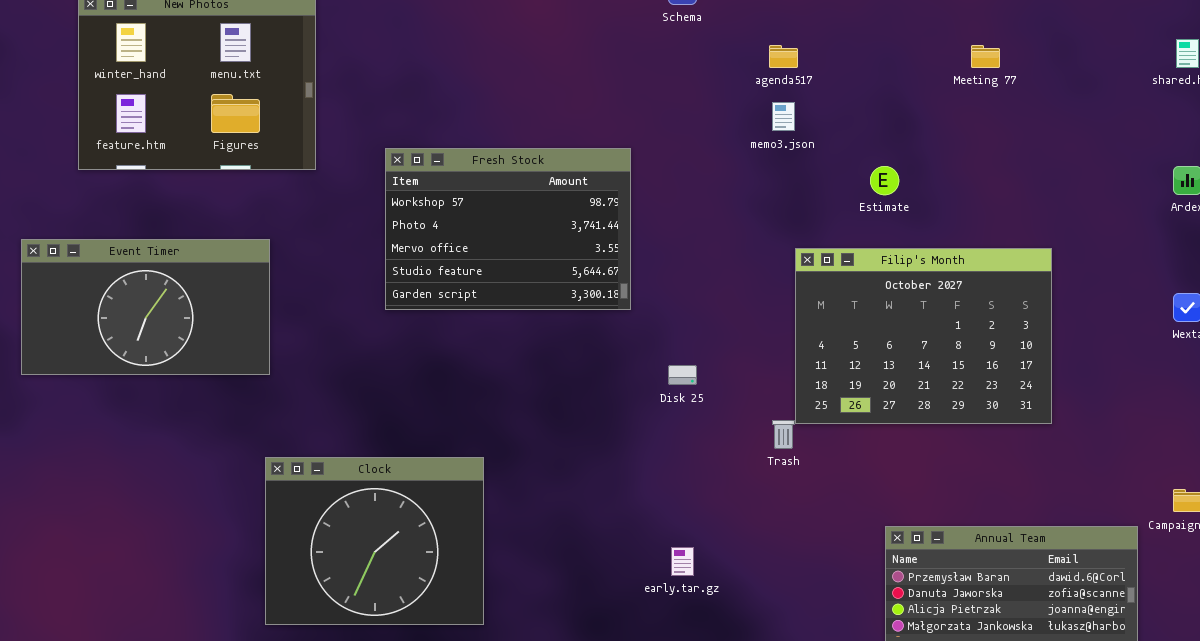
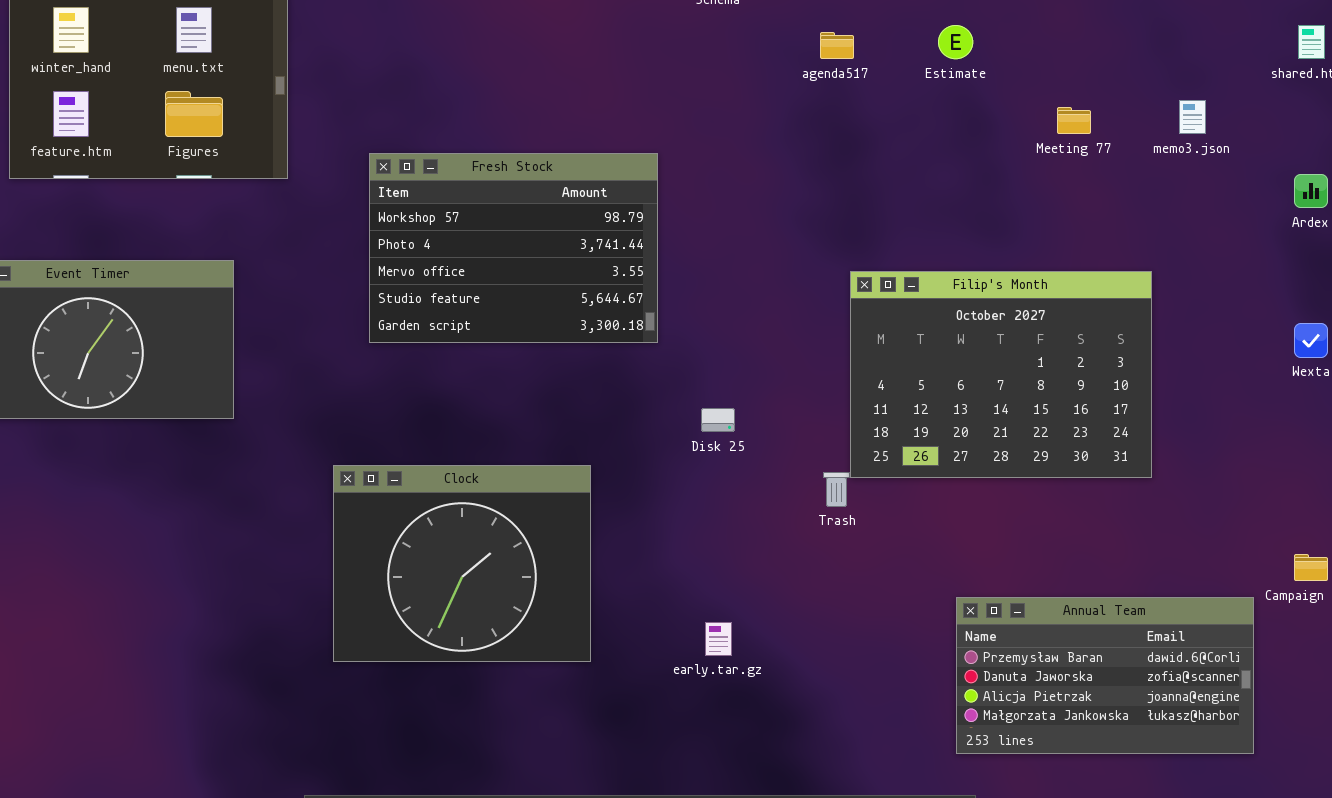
Meeting 77: [971,45,1000,68] -> [1057,107,1091,134], moved
memo3.json: [772,102,795,131] -> [1179,100,1206,134], moved
Estimate: [870,166,899,195] -> [938,25,973,59], moved
Clock: [265,457,484,625] -> [333,465,591,662], moved

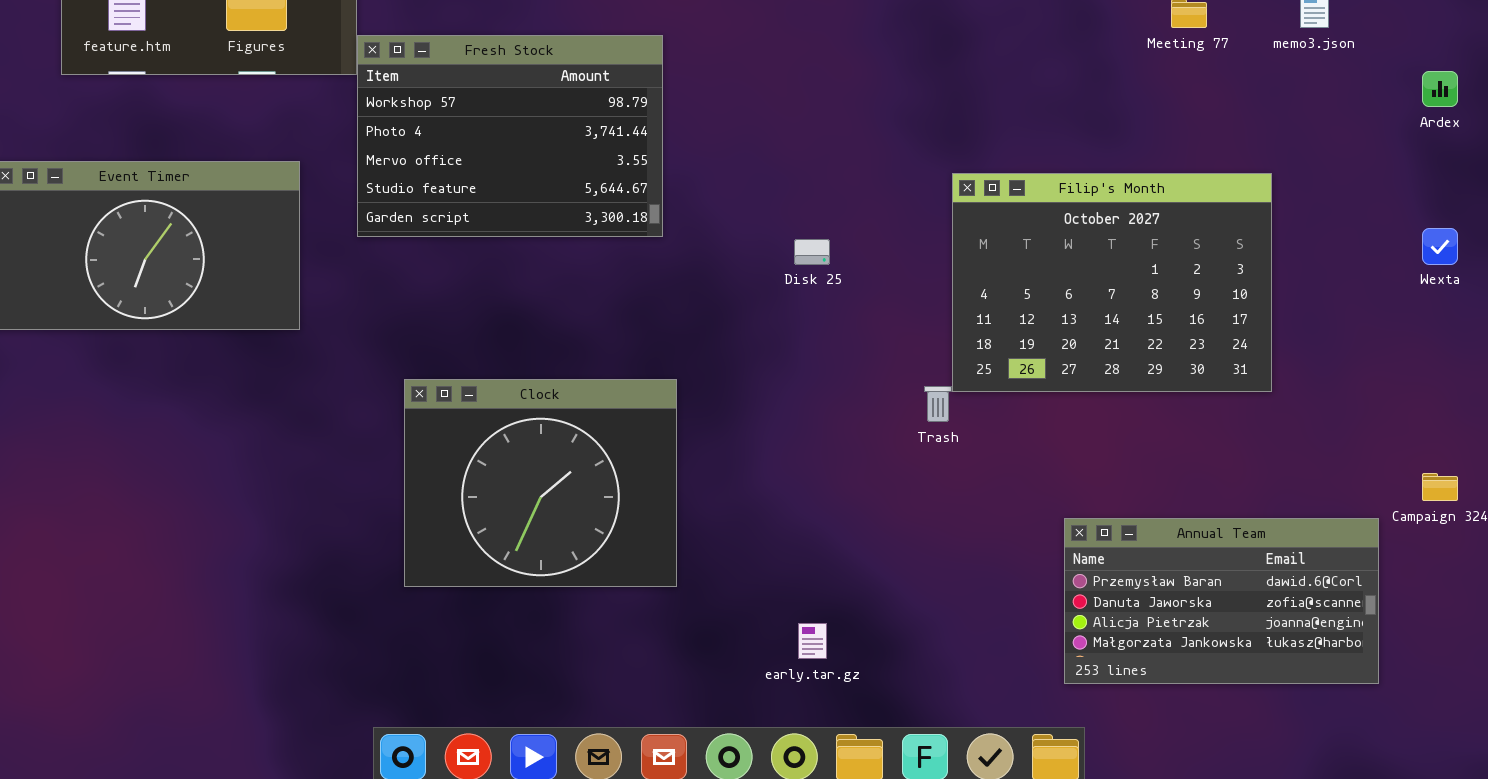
Fresh Stock: [369,153,658,343] -> [357,35,663,237], moved
Disk 25: [701,408,735,432] -> [794,239,830,265], moved
early.tar.gz: [705,622,732,656] -> [798,623,827,659], moved

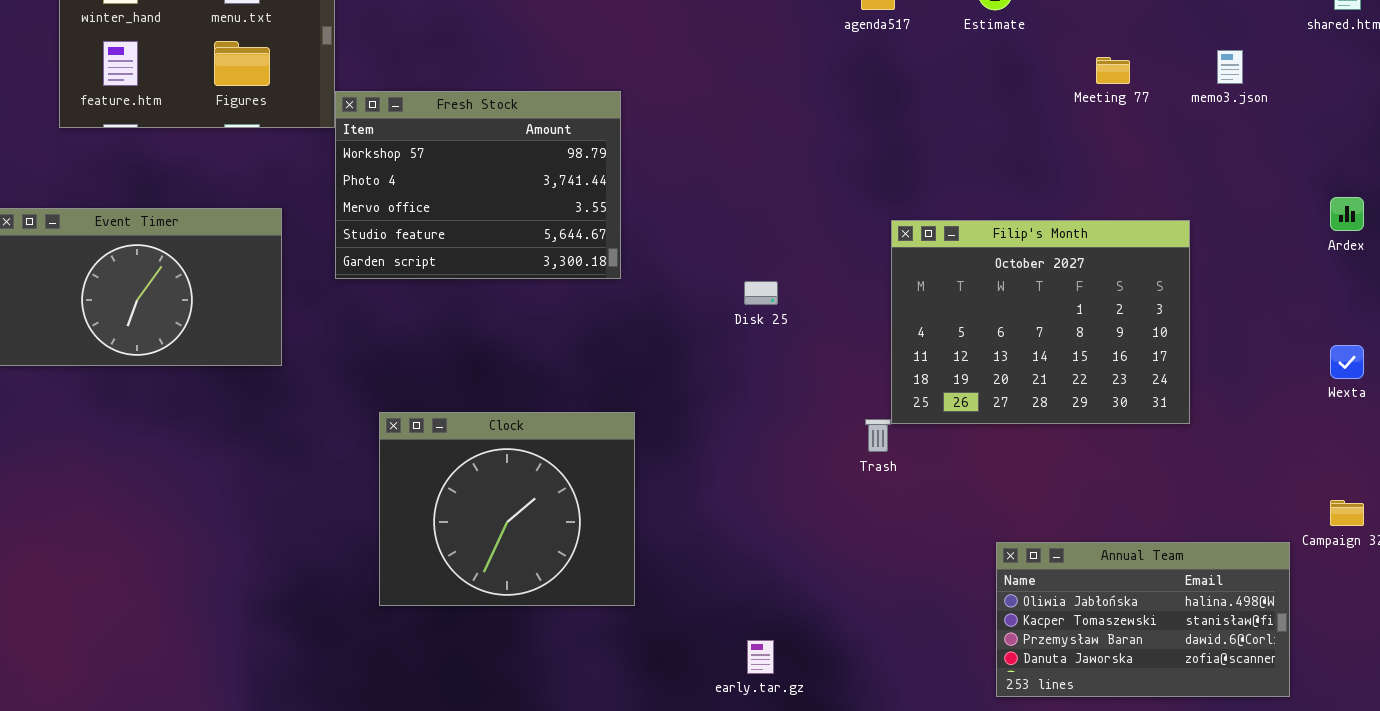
Ardex: [1422,71,1458,107] -> [1330,197,1364,231], moved
Wexta: [1422,228,1458,265] -> [1330,345,1364,379], moved
Annual Team: [1064,518,1379,684] -> [996,542,1290,697], scrolled up 2 rows

